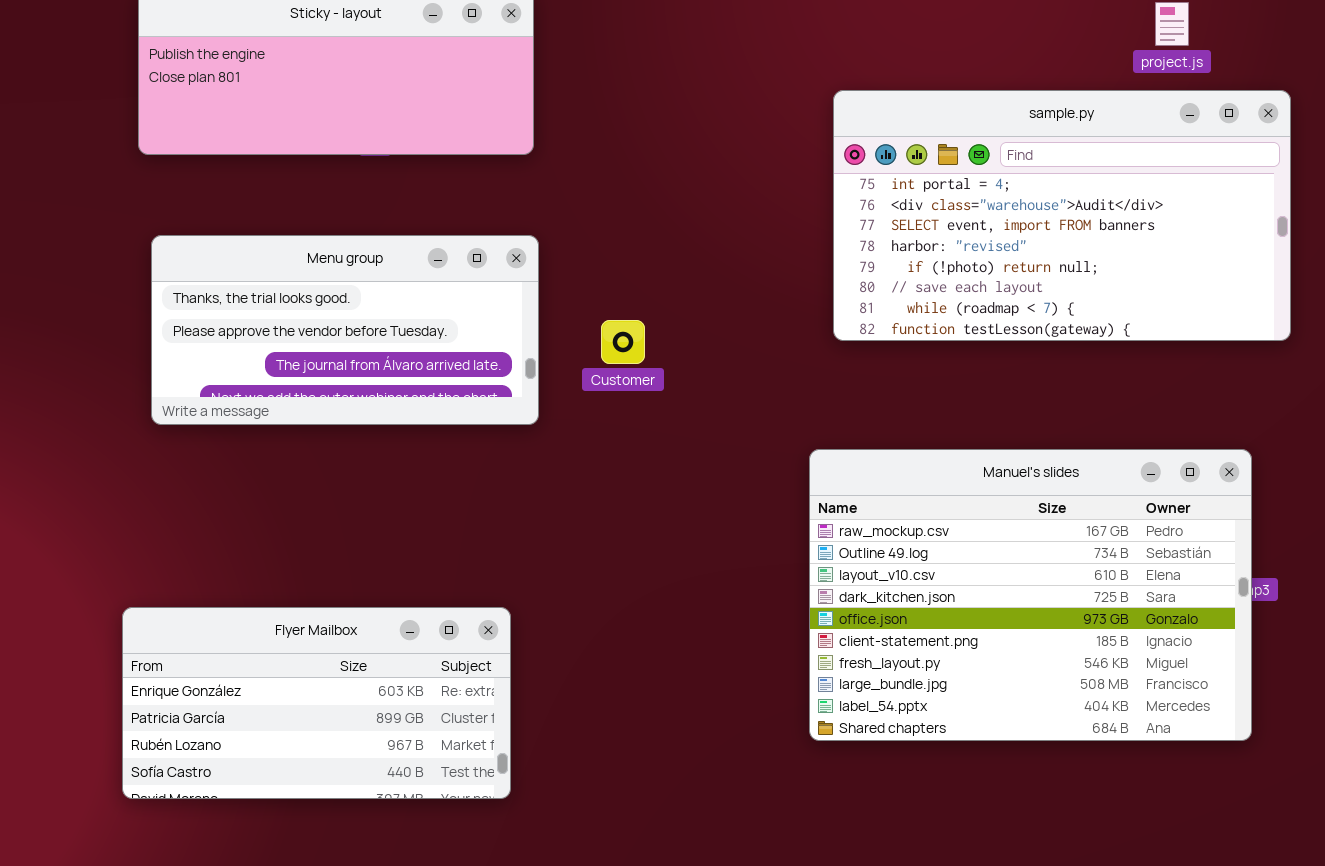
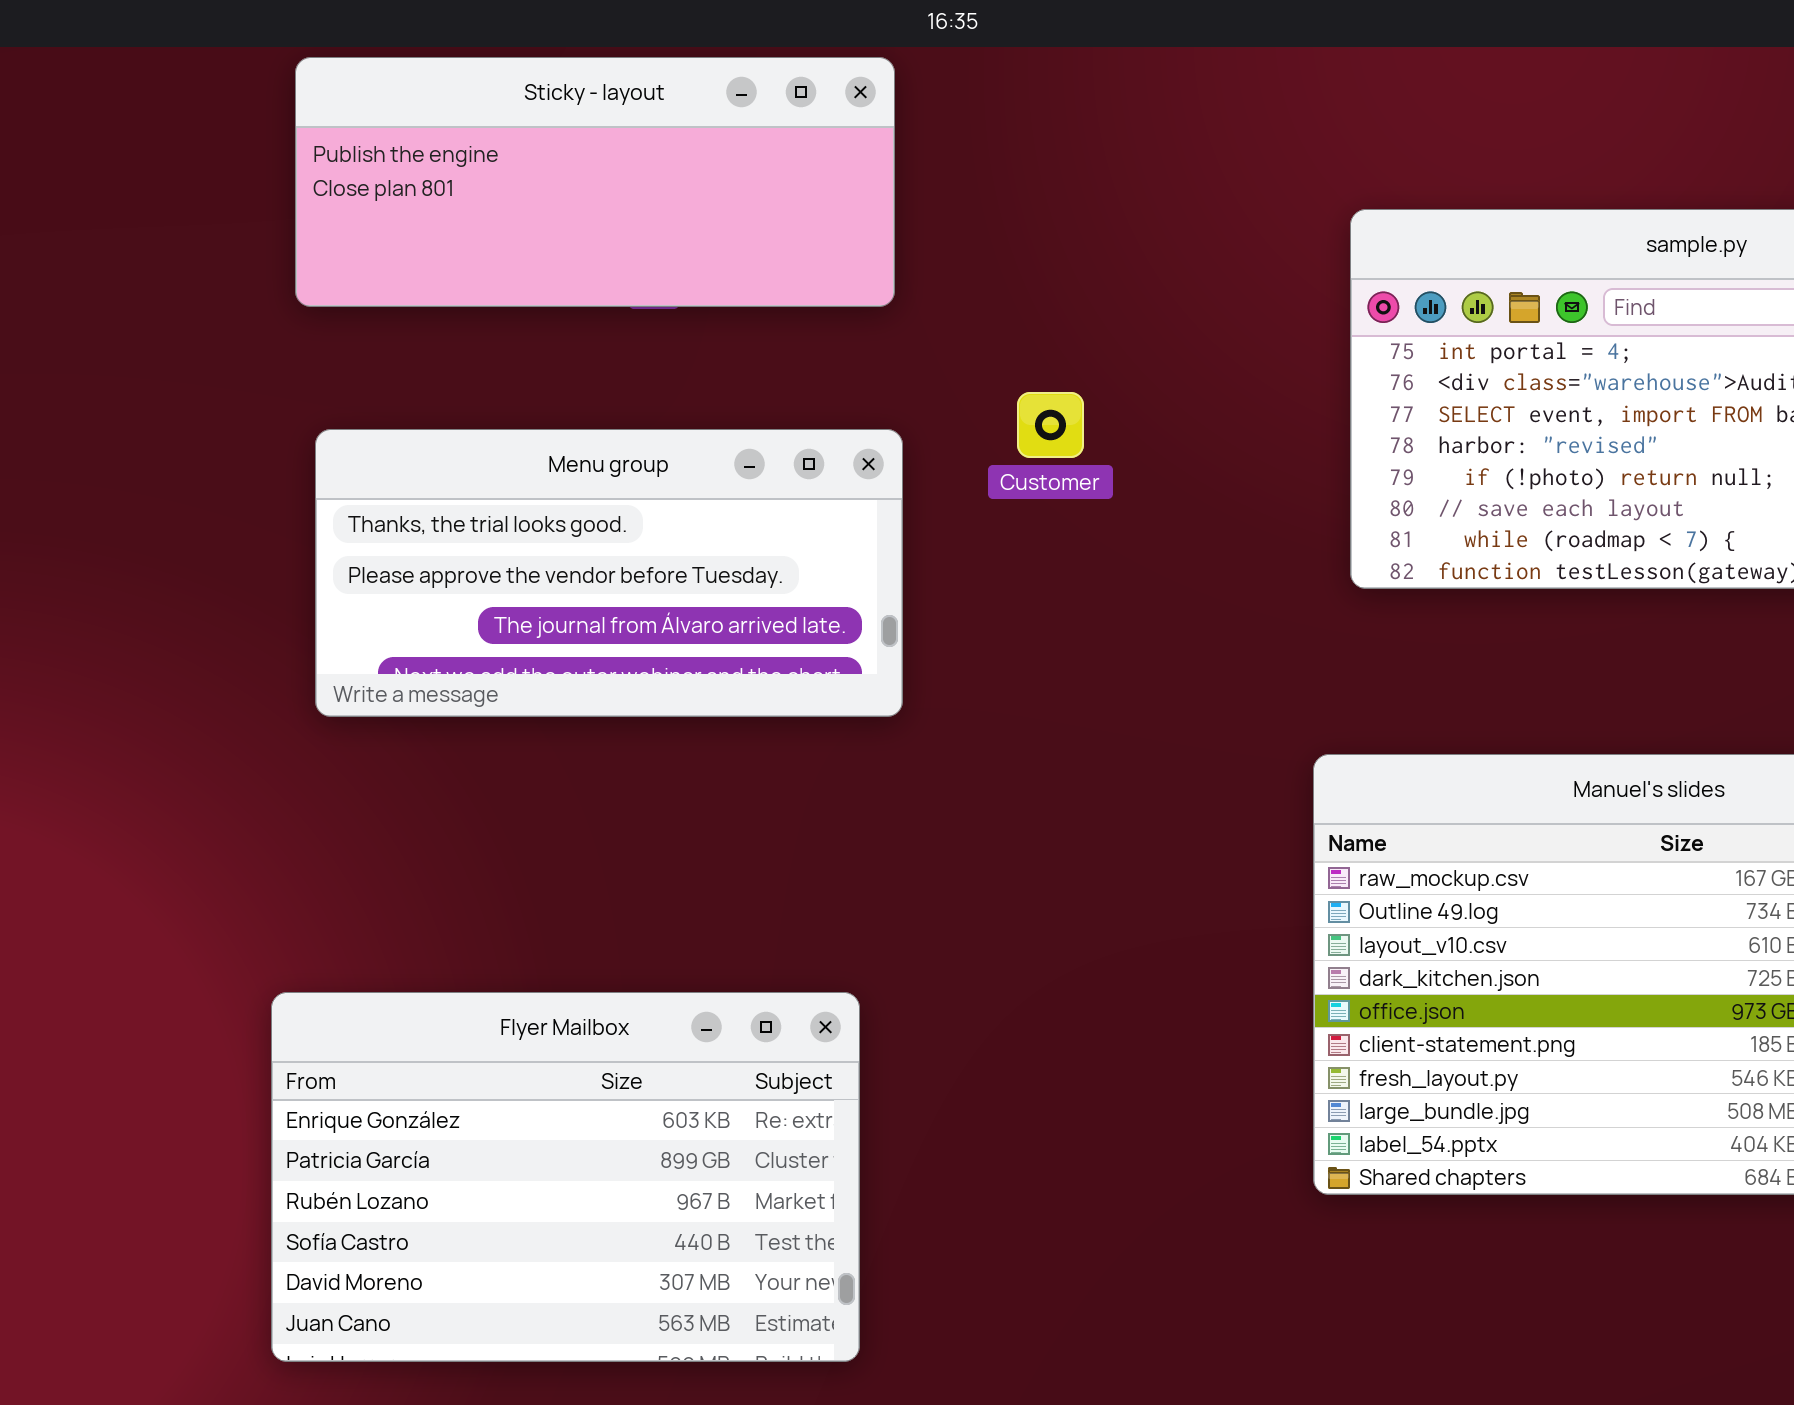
Customer: [601,320,645,364] -> [1017,392,1084,458], moved
Flyer Mailbox: [122,607,511,799] -> [271,992,860,1362], resized

